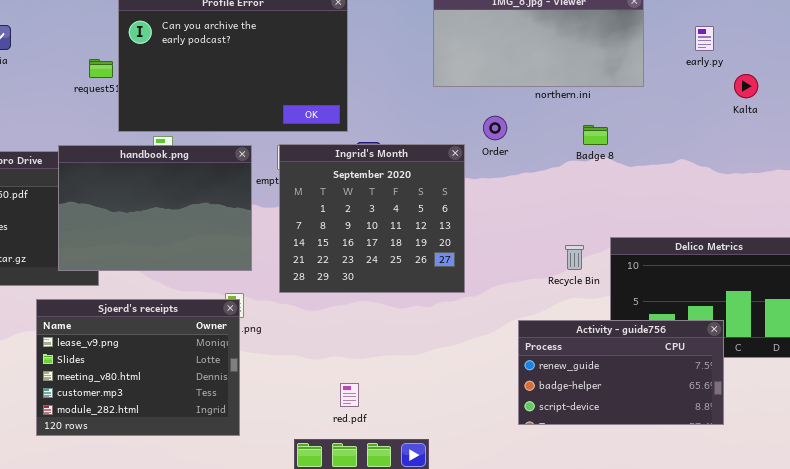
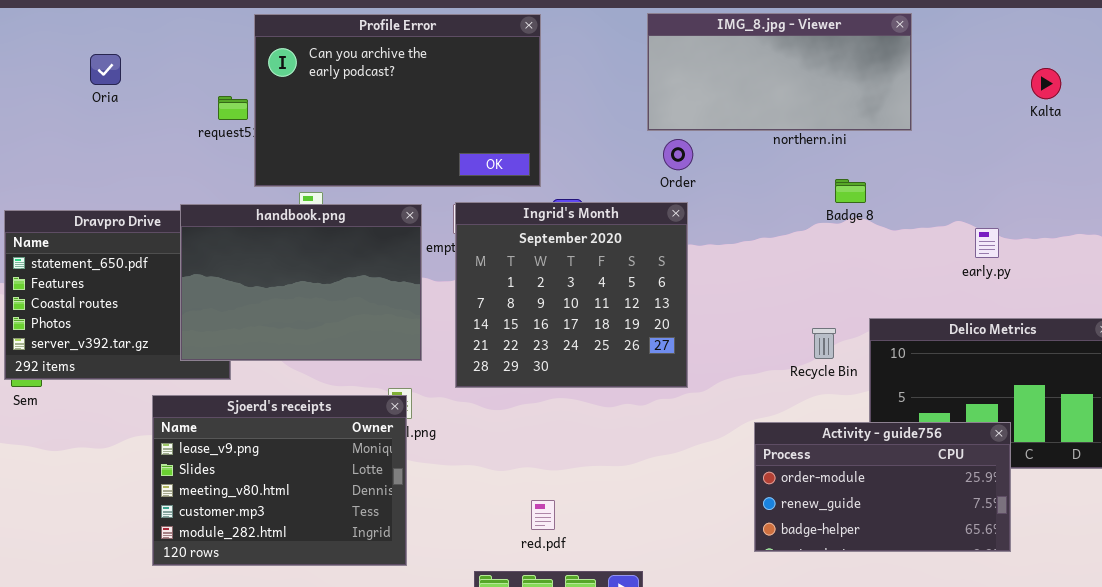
early.py: [695,26,714,51] -> [975,228,999,258], moved
Kalta: [734,74,758,98] -> [1031,68,1061,99], moved
Order: [483,116,507,140] -> [663,139,693,170], moved
Activity - guide756: [518,320,724,425] -> [754,422,1011,552], scrolled up 1 row

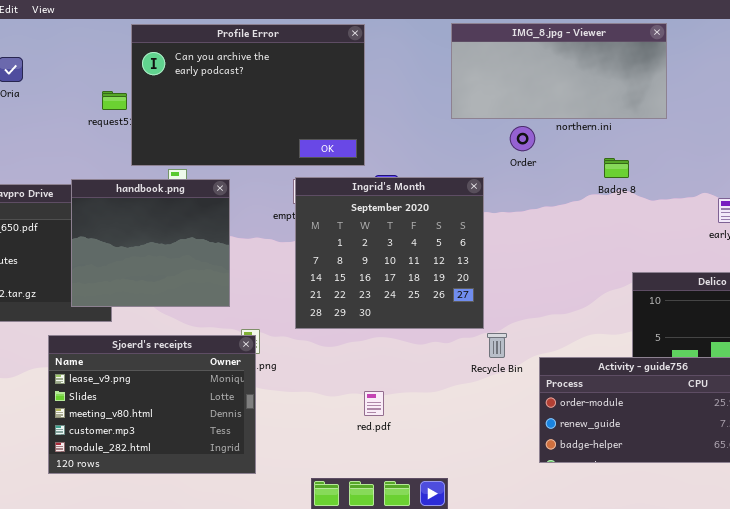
Order: [663,139,693,170] -> [510,126,535,151], moved
handbook.png: [180,204,422,361] -> [71,179,230,307], resized
Recycle Bin: [812,328,836,359] -> [487,333,507,358], moved
red.pdf: [531,500,555,530] -> [364,391,384,416], moved

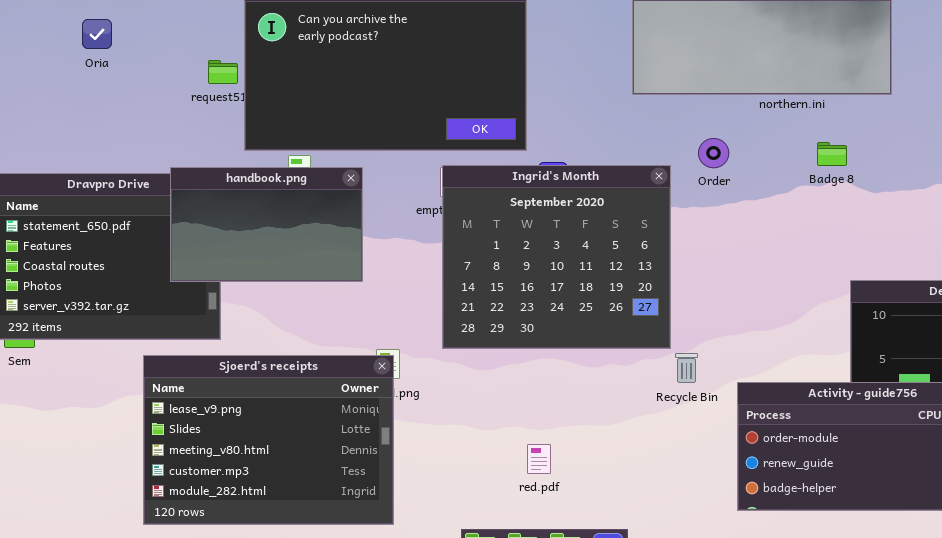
Order: [510,126,535,151] -> [698,138,729,168], moved
handbook.png: [71,179,230,307] -> [170,167,363,282], resized
red.pdf: [364,391,384,416] -> [527,444,551,474], moved

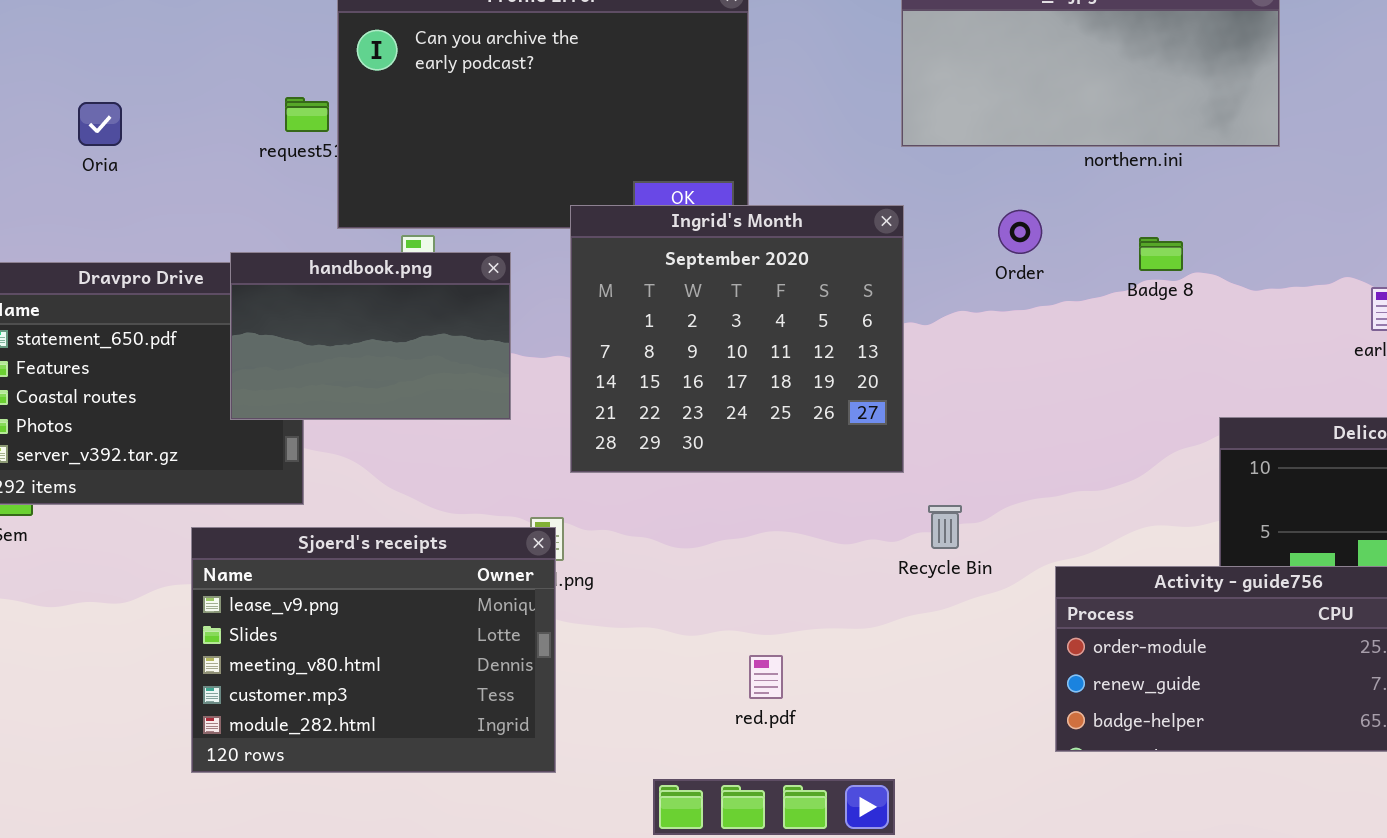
Oria: [82,19,112,49] -> [78,102,122,146], moved
Badge 8: [817,142,847,166] -> [1139,237,1183,271], moved
Ingrid's Month: [442,165,671,349] -> [570,205,904,473], moved
Recycle Bin: [675,353,698,383] -> [928,505,962,549], moved

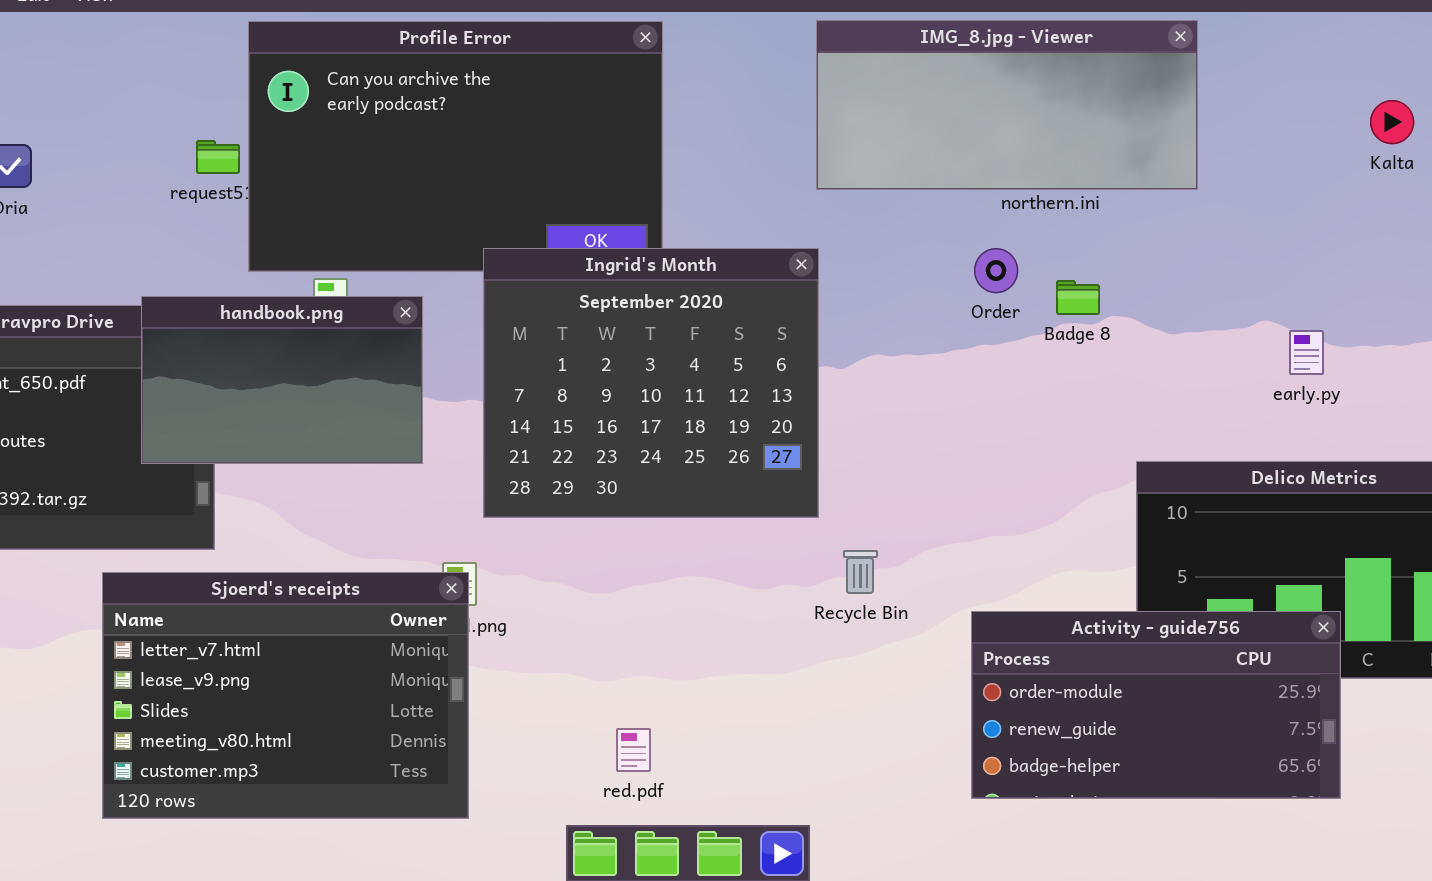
Order: [998,210,1042,254] -> [974,248,1018,293], moved
Sjoerd's receipts: [191,527,556,773] -> [102,572,469,819], scrolled up 1 row
red.pdf: [749,655,783,699] -> [616,728,651,772], moved

